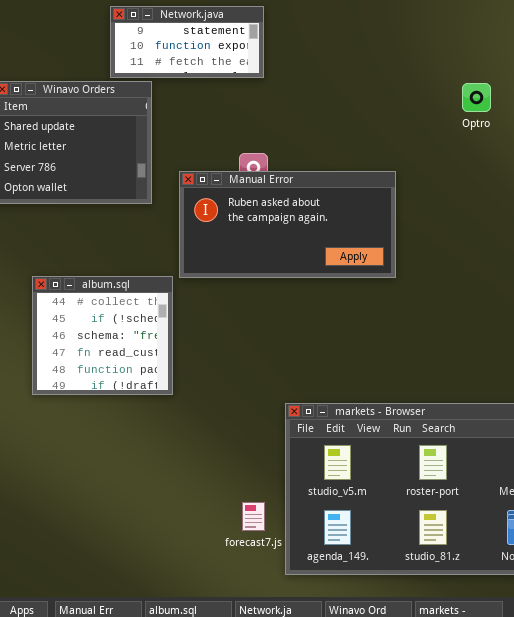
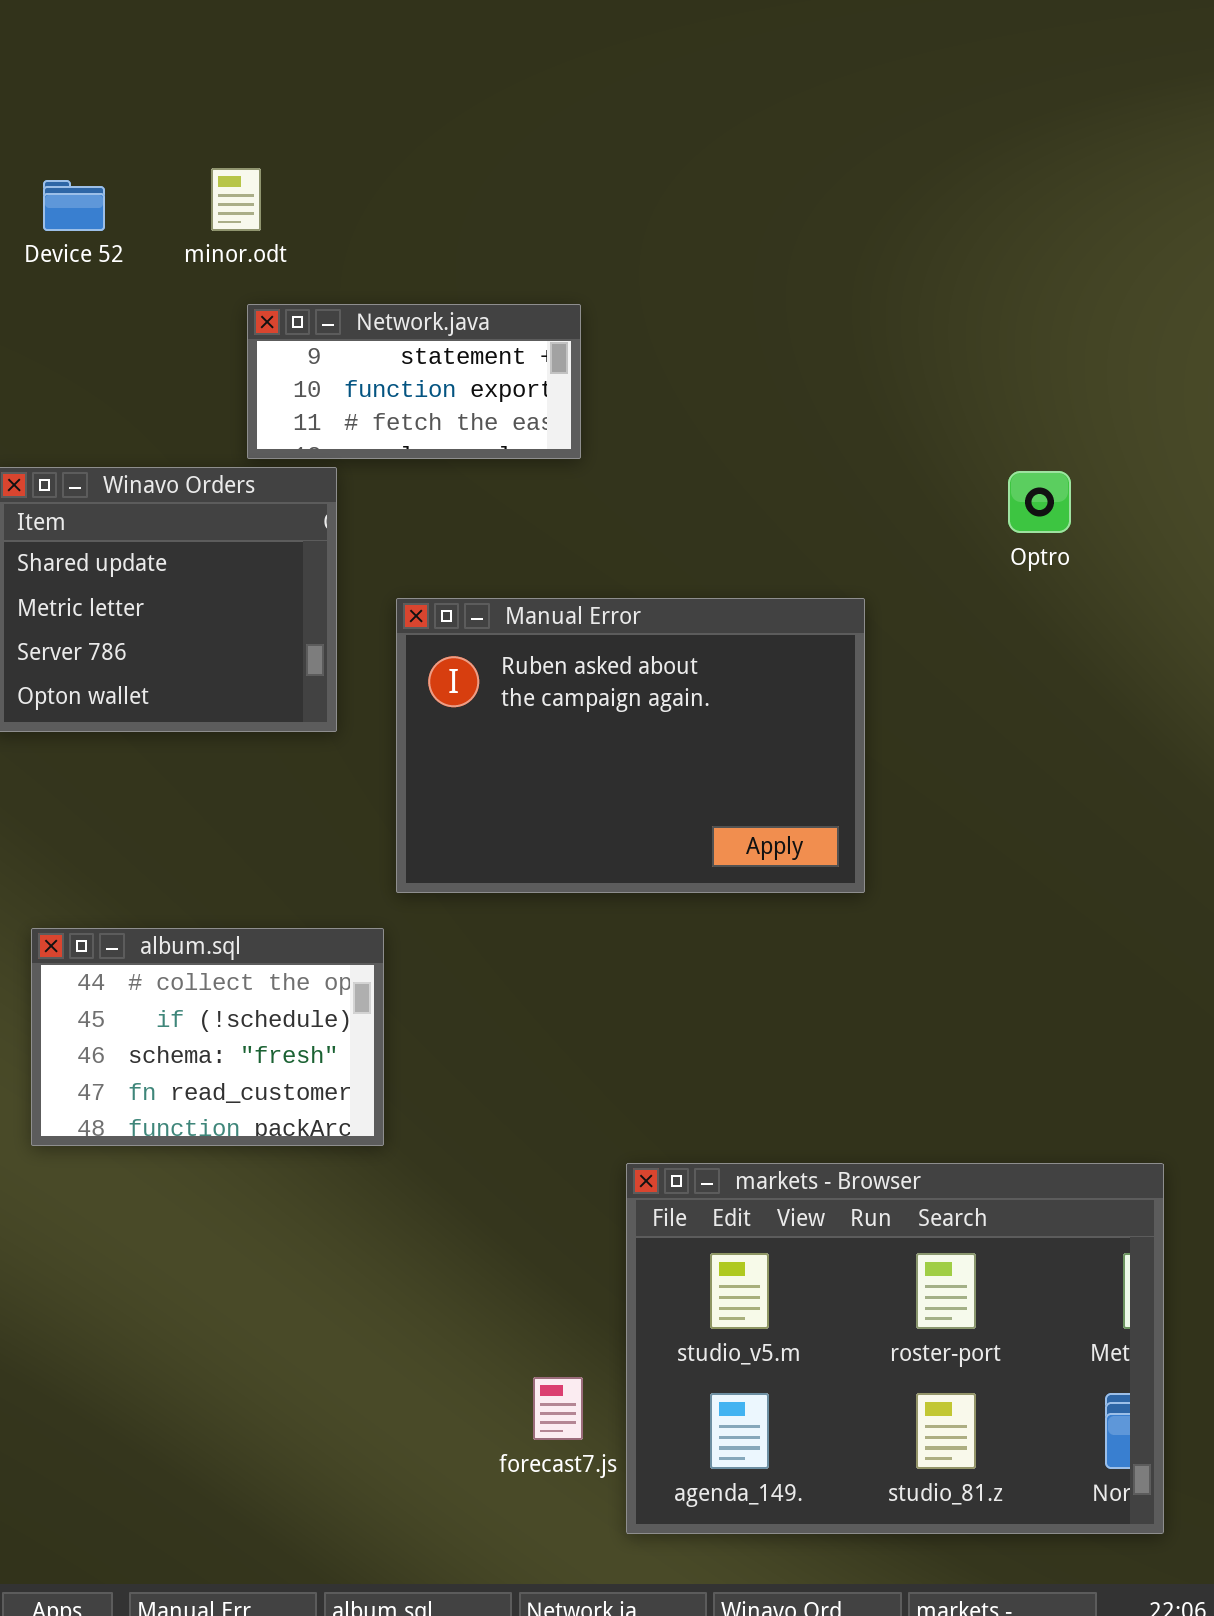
Manual Error: [179,171,396,278] -> [396,598,865,893], resized
album.sql: [32,276,173,395] -> [31,928,384,1146], resized

